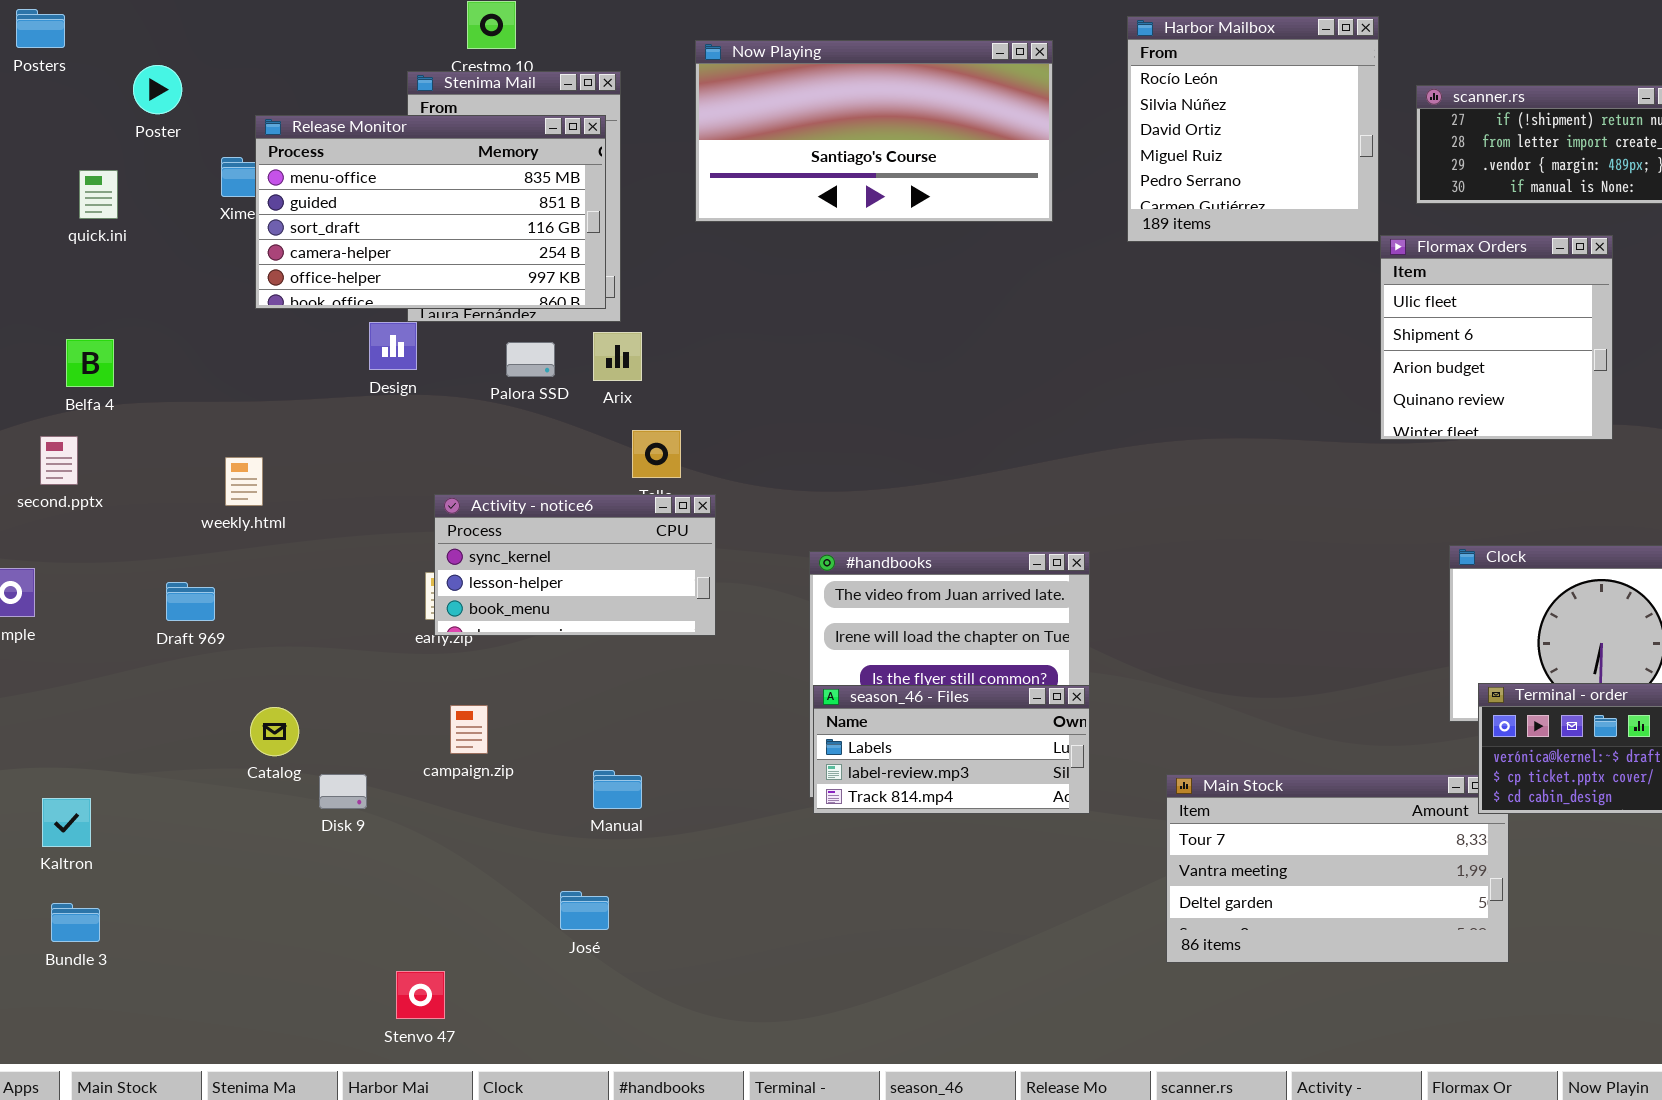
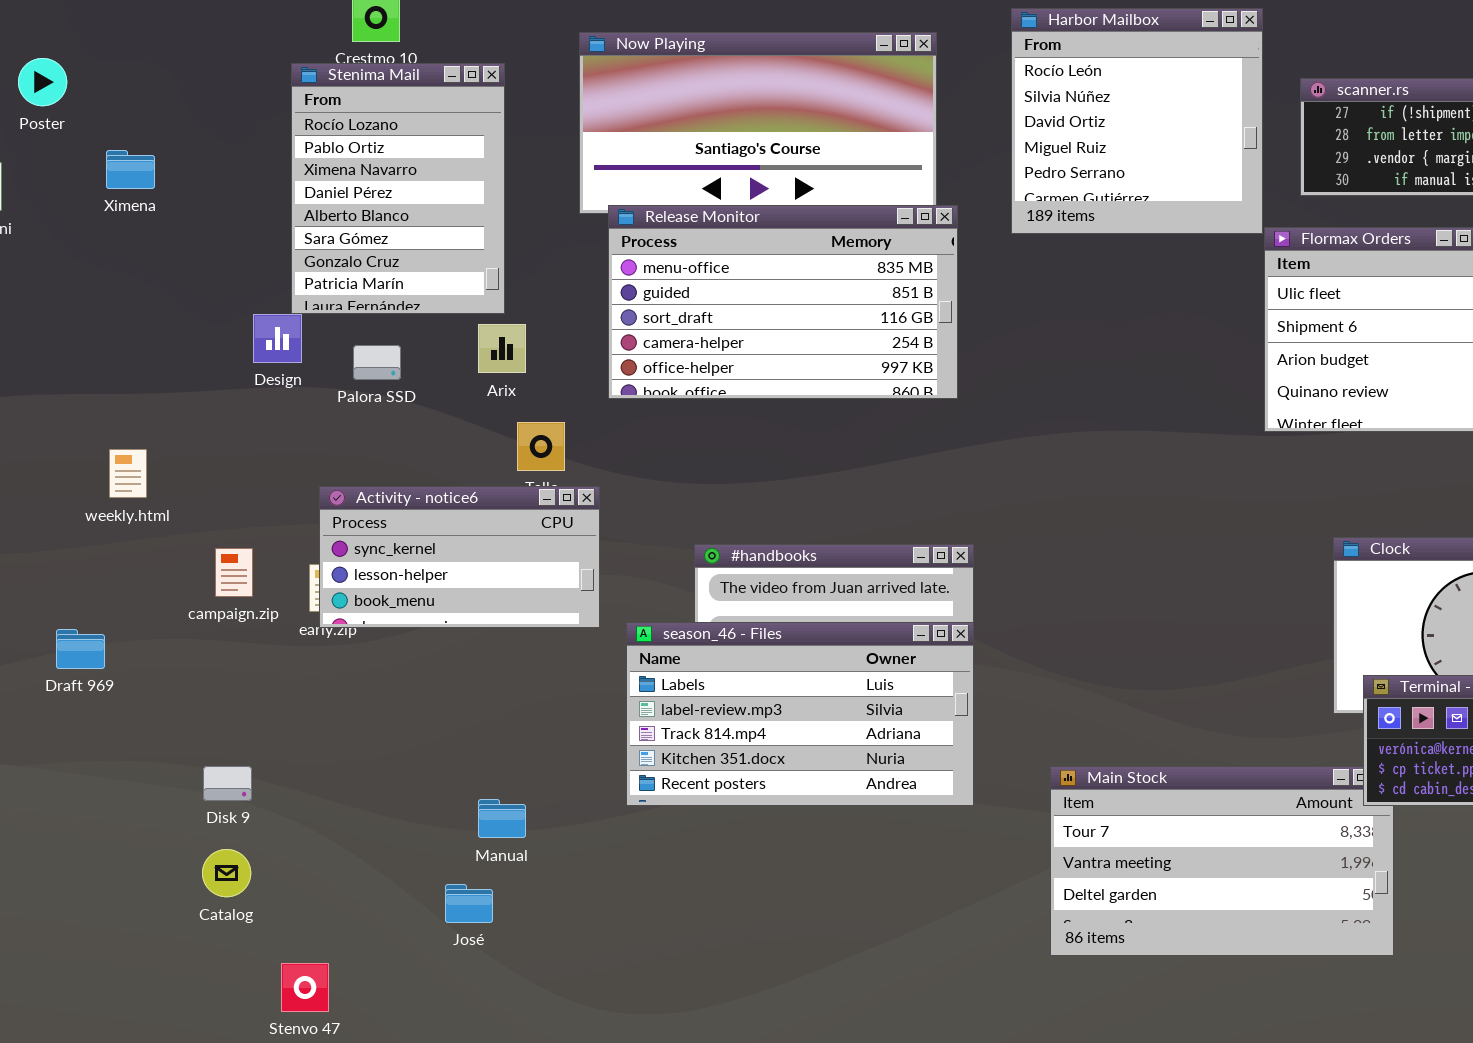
Release Monitor: [255,115,606,309] -> [608,205,958,399], moved
Palora SSD: [506,342,555,377] -> [353,345,401,380], moved
Draft 969: [166,582,215,621] -> [56,629,105,669], moved
season_46 - Files: [813,685,1090,814] -> [626,622,974,806], resized
campaign.zip: [450,705,488,754] -> [215,548,253,597], moved
Catalog: [250,707,299,756] -> [202,849,251,897], moved
Manual: [593,770,642,809] -> [478,799,526,838], moved

